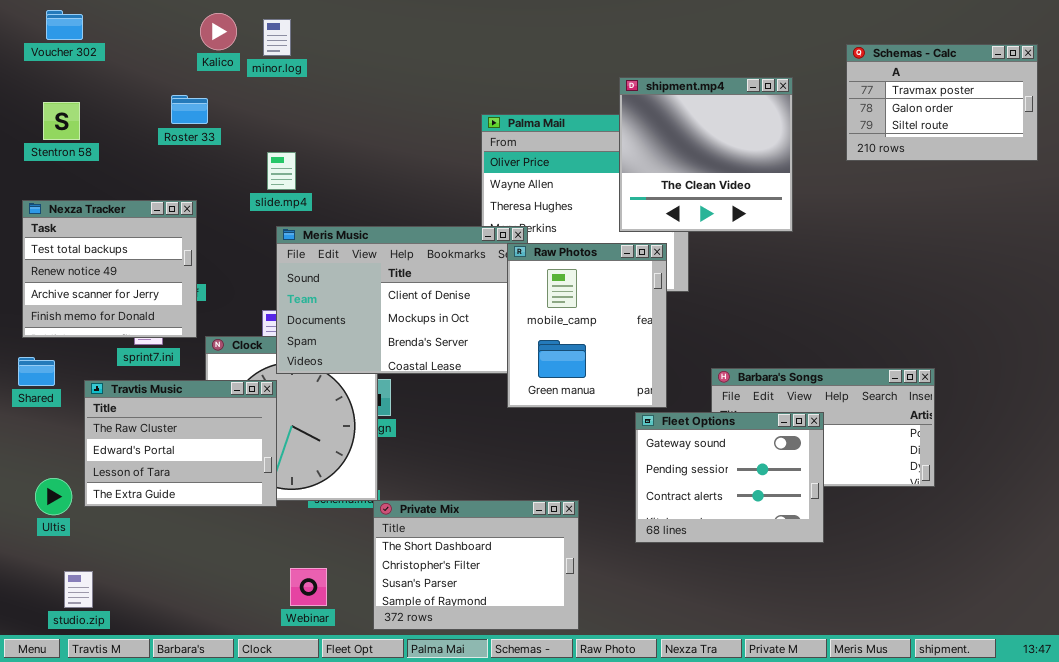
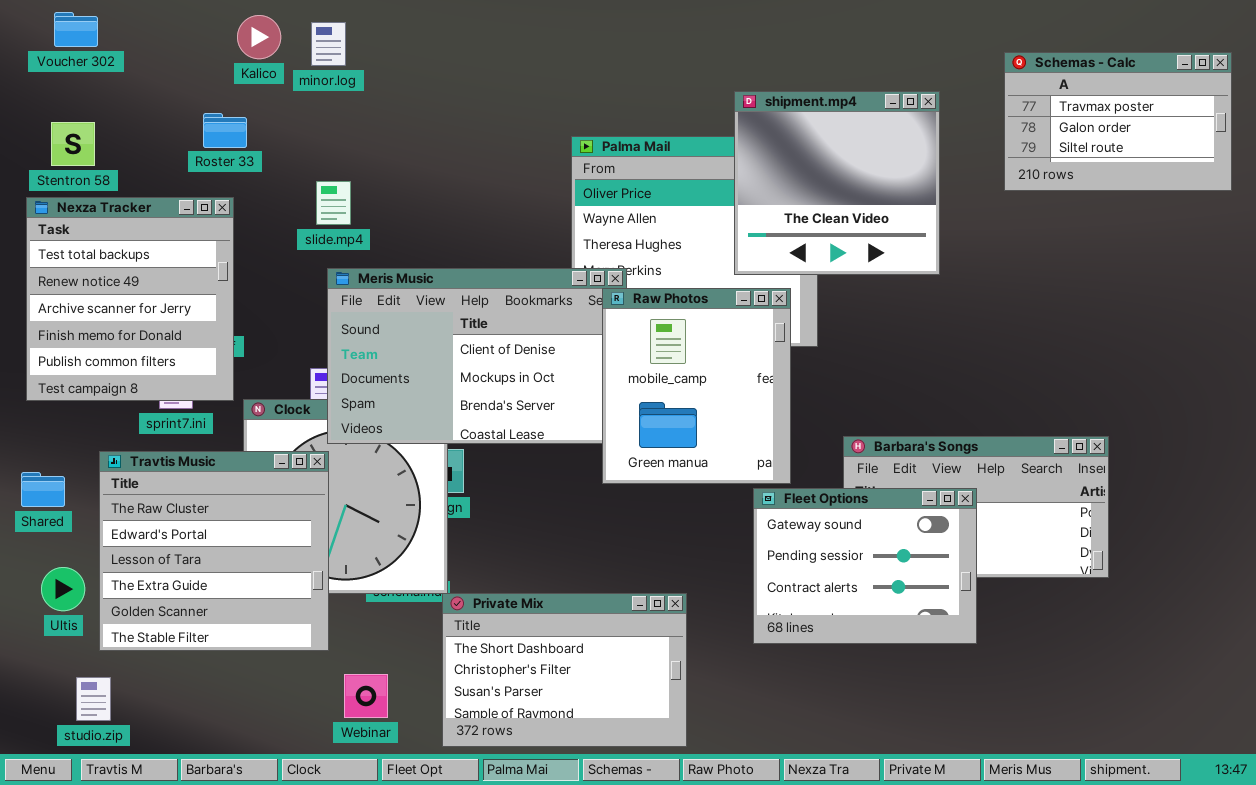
Nexza Tracker: [22,200,197,338] -> [26,197,234,401], resized
Shared: [18,357,55,386] -> [21,472,65,507], moved
Travtis Music: [84,380,277,507] -> [99,451,329,651], resized

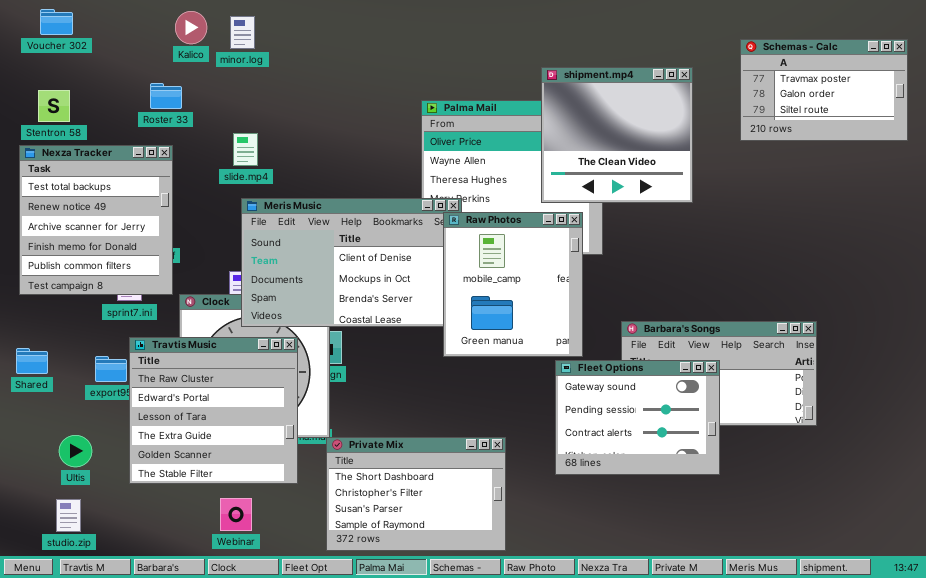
Travtis Music: [99,451,329,651] -> [129,337,298,484], moved
Ultis: [41,567,85,611] -> [59,435,92,467], moved
Webinar: [344,674,388,718] -> [220,498,252,531], moved

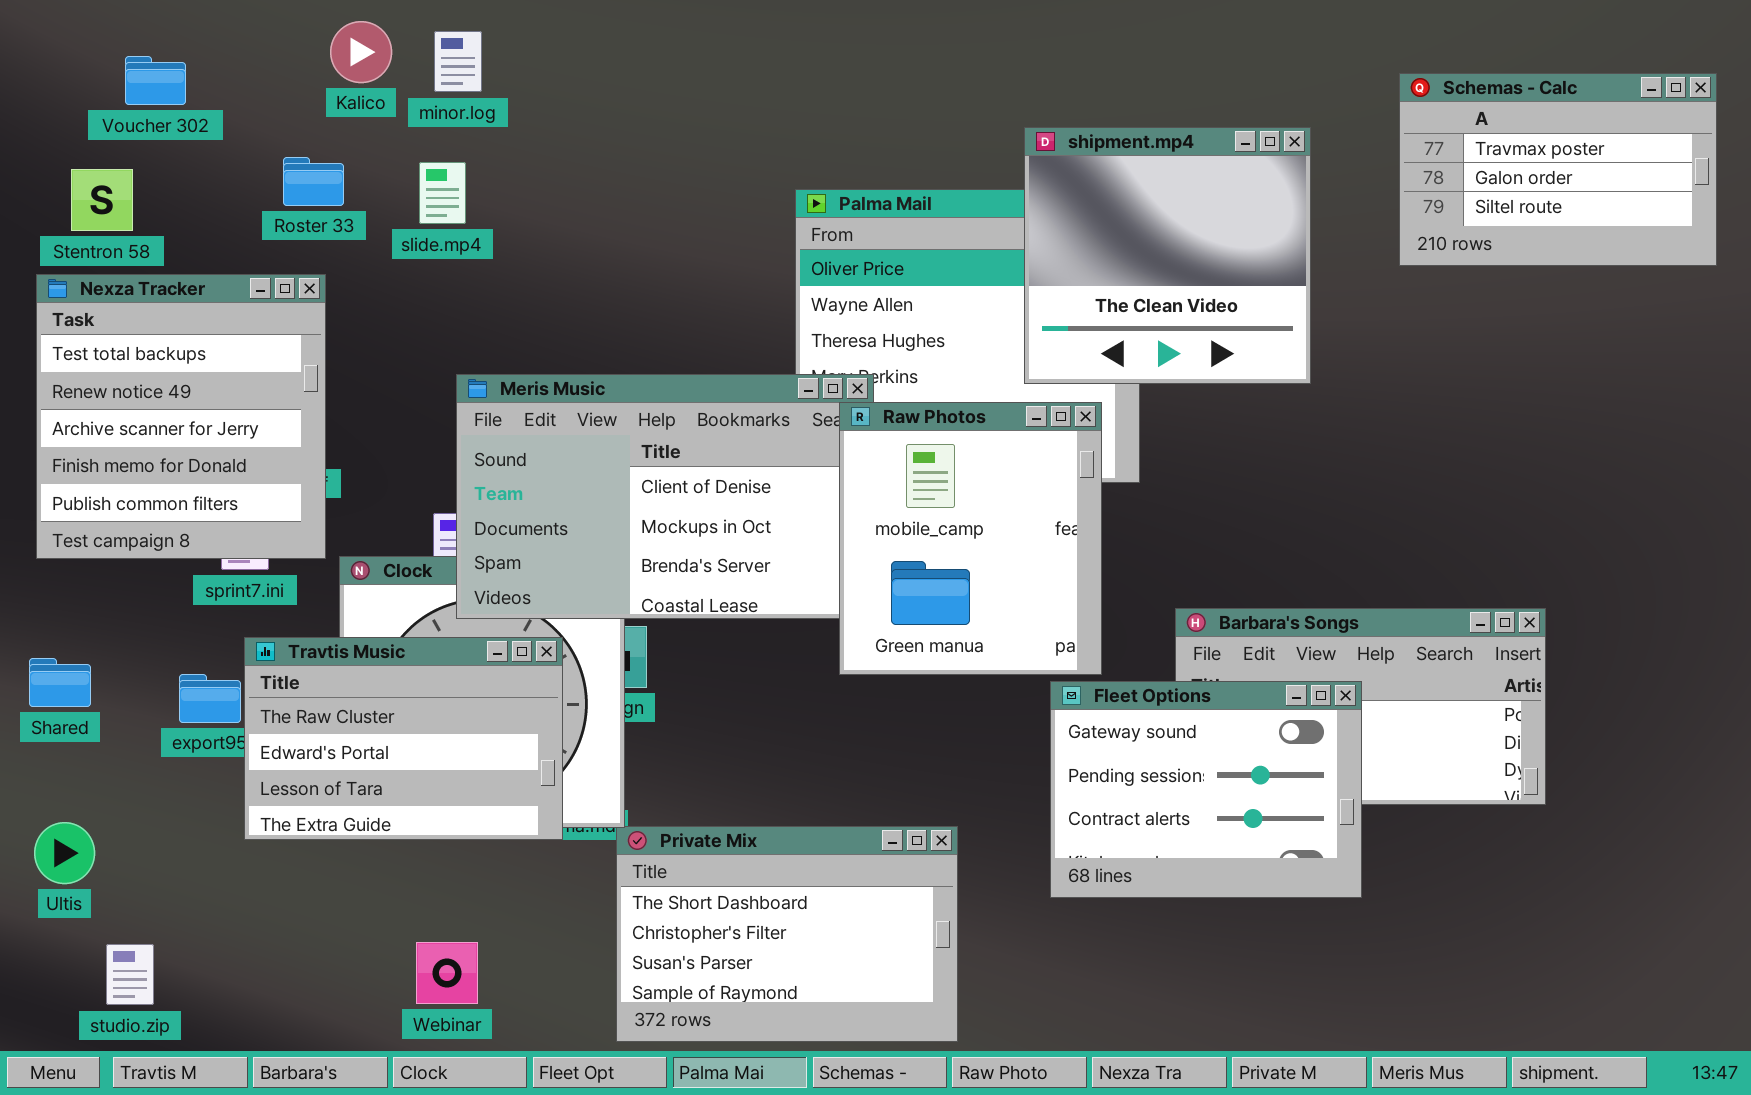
Voucher 302: [40,9,73,35] -> [125,56,186,105], moved
slide.mp4: [233,133,258,166] -> [419,162,466,224], moved
Travtis Music: [129,337,298,484] -> [244,637,563,840], resized
Ultis: [59,435,92,467] -> [34,822,95,884], moved

